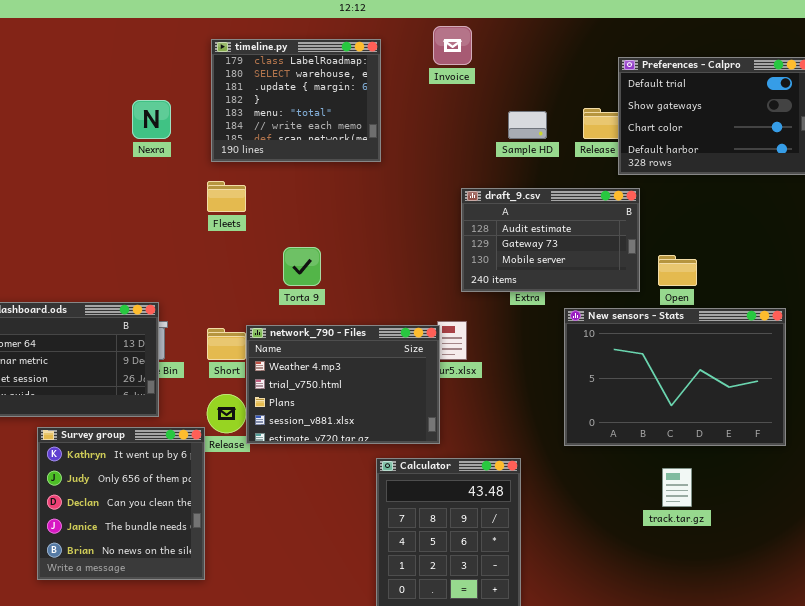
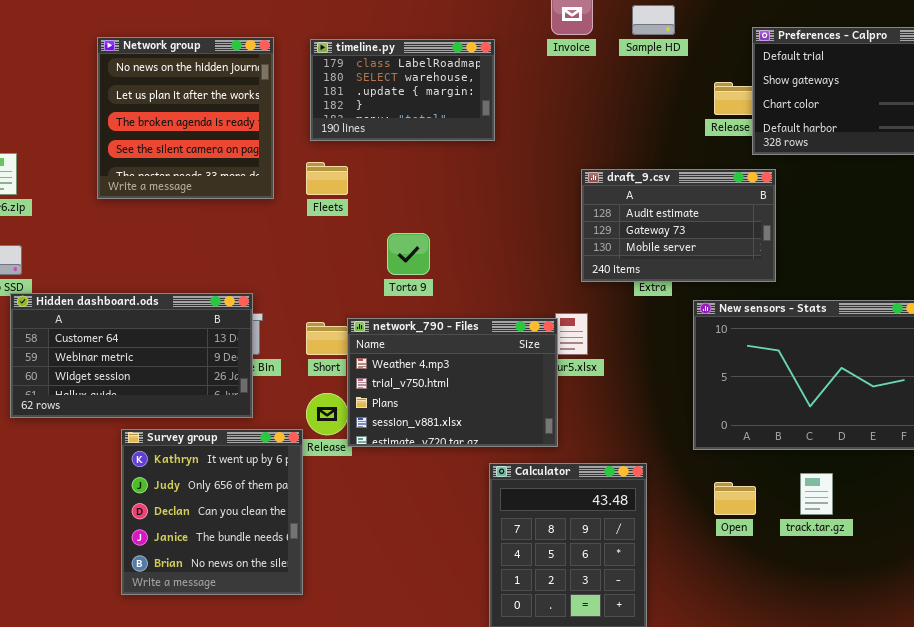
timeline.py: [211,39,381,162] -> [310,39,495,141], resized
Network group: none -> [97,37,274,199], opened
Sample HD: [508,111,547,139] -> [632,5,675,35], moved
Open: [658,255,697,286] -> [714,482,756,515], moved

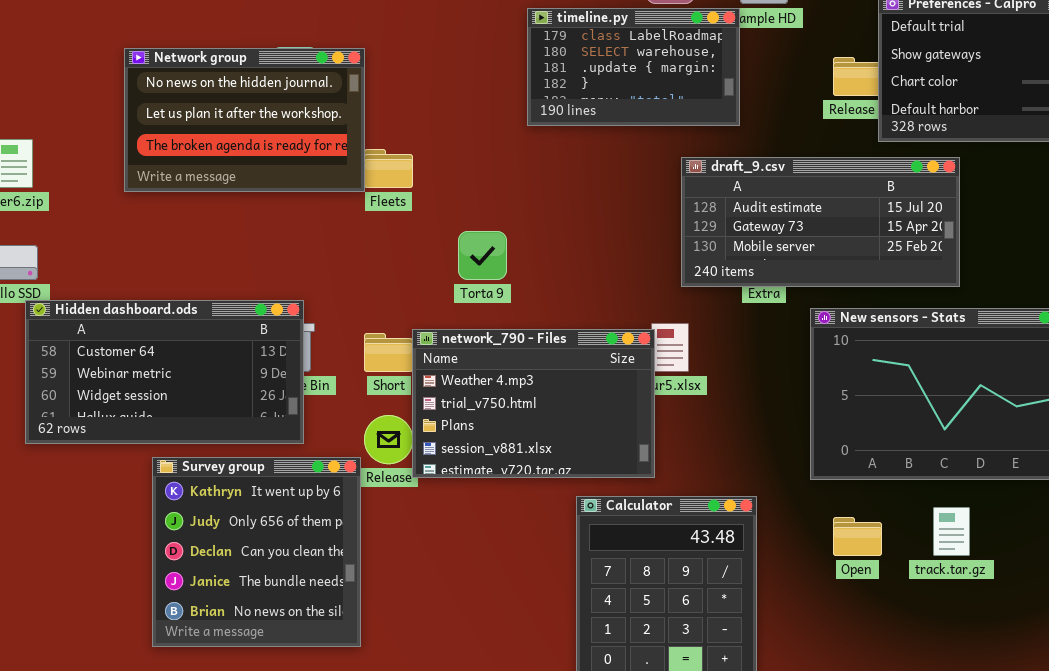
Network group: [97,37,274,199] -> [124,48,365,192], resized
timeline.py: [310,39,495,141] -> [527,8,740,126], moved
draft_9.csv: [581,169,776,282] -> [681,157,960,287], resized

